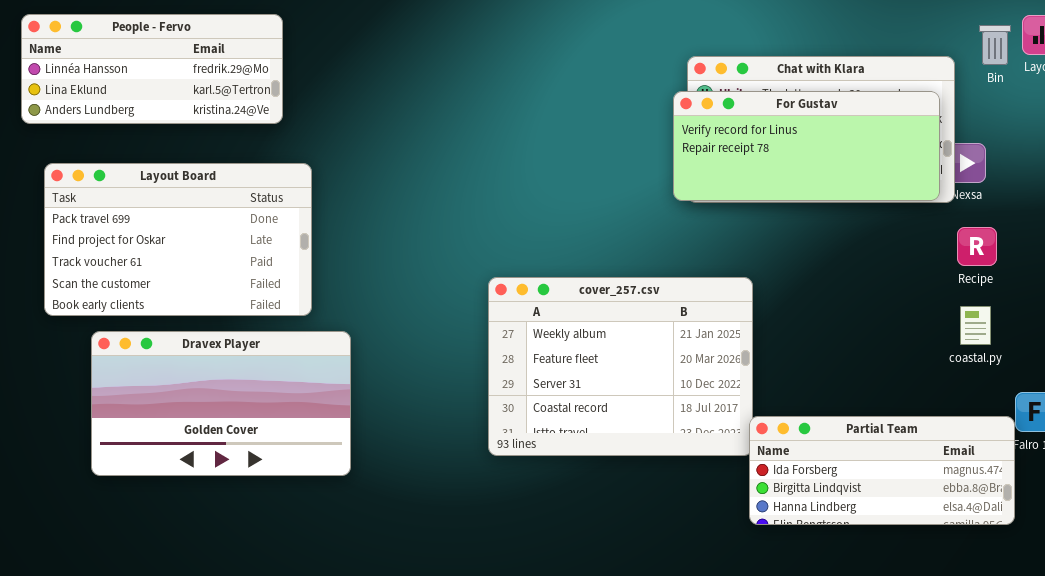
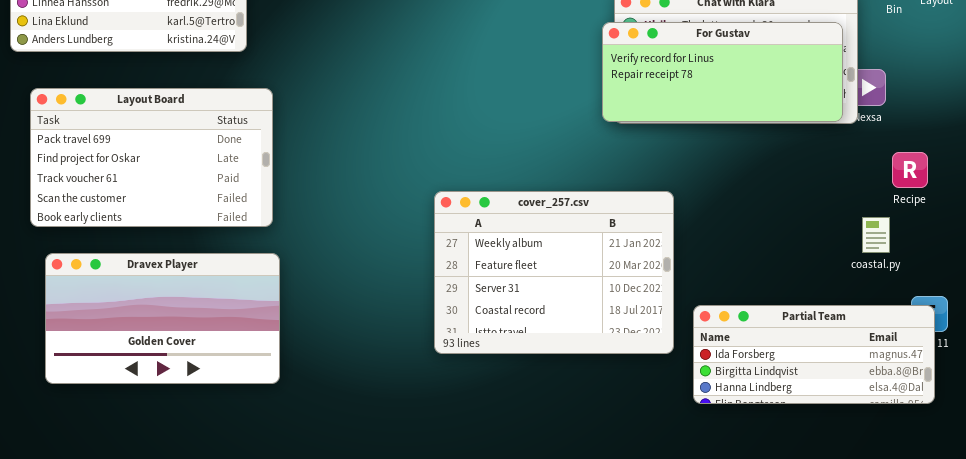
Recipe: [957,227,997,266] -> [892,152,928,188], moved
Dravex Player: [91,331,351,476] -> [45,253,280,384], moved
Partial Team: [749,416,1015,525] -> [693,305,935,404], moved

